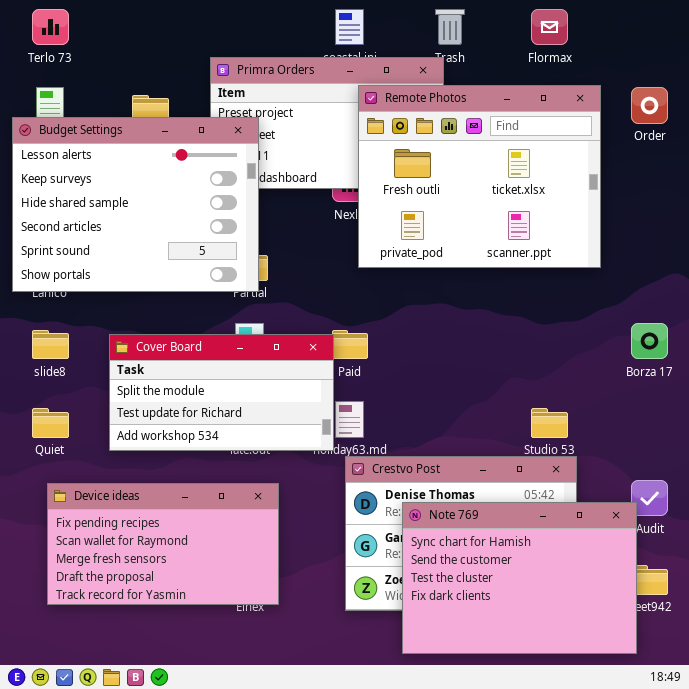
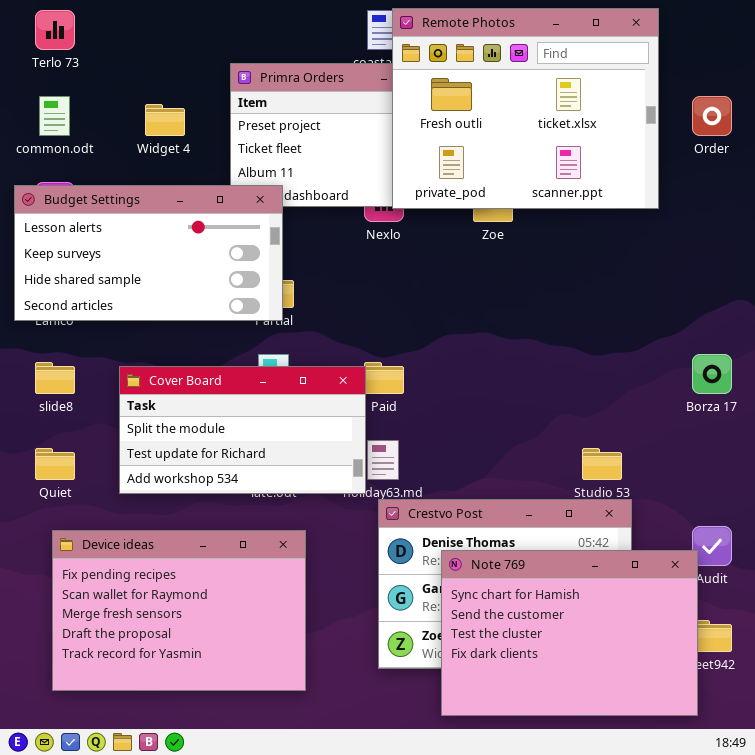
Remote Photos: [358,85,601,268] -> [392,8,659,209], moved
Budget Settings: [12,117,259,292] -> [14,185,283,321], resized
Device ideas: [47,483,279,605] -> [52,530,306,691], resized

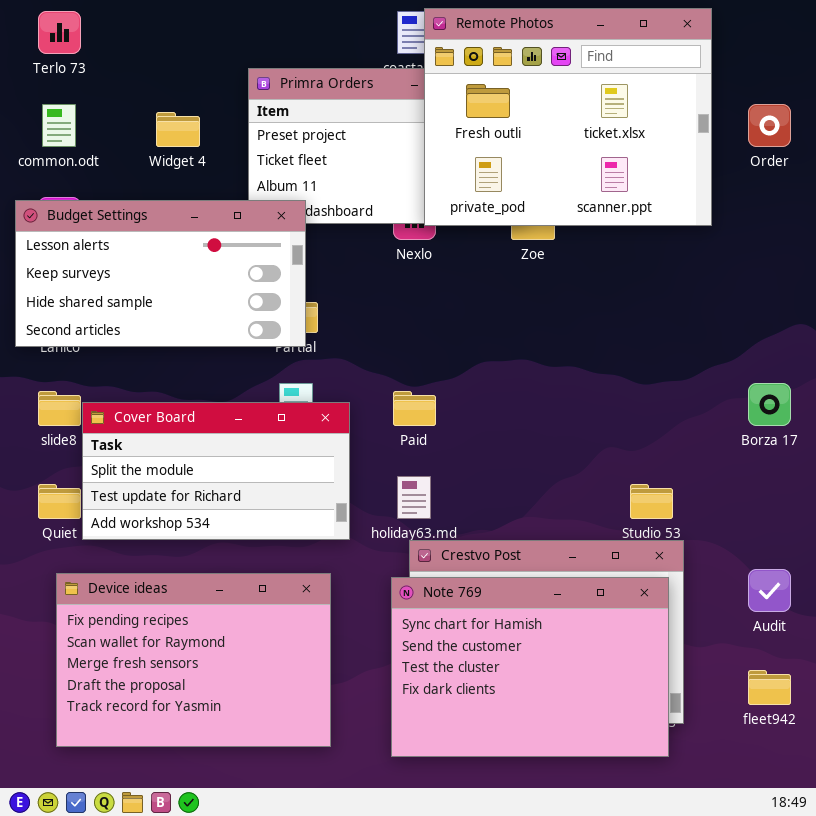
Cover Board: [119,366,366,494] -> [82,402,350,540], moved
Note 769: [441,550,698,716] -> [391,577,669,757], moved

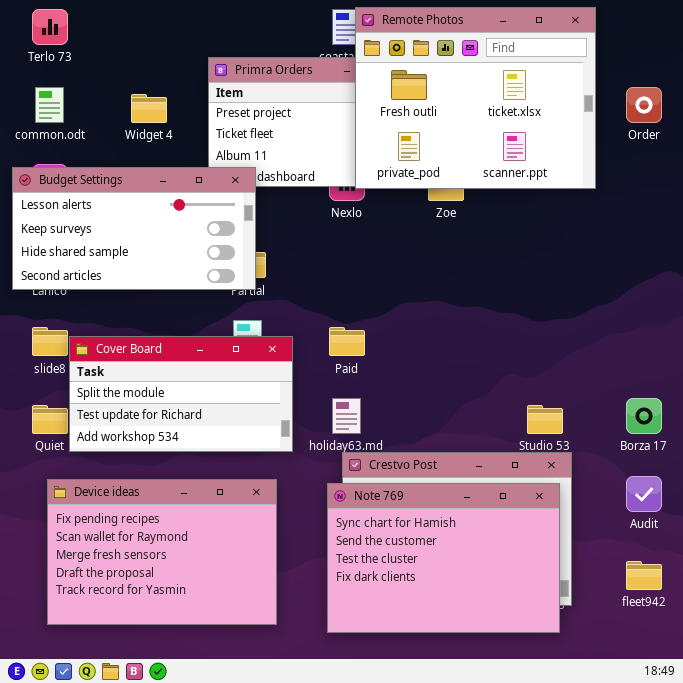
Borza 17: [748,383,791,426] -> [626,398,662,434], moved

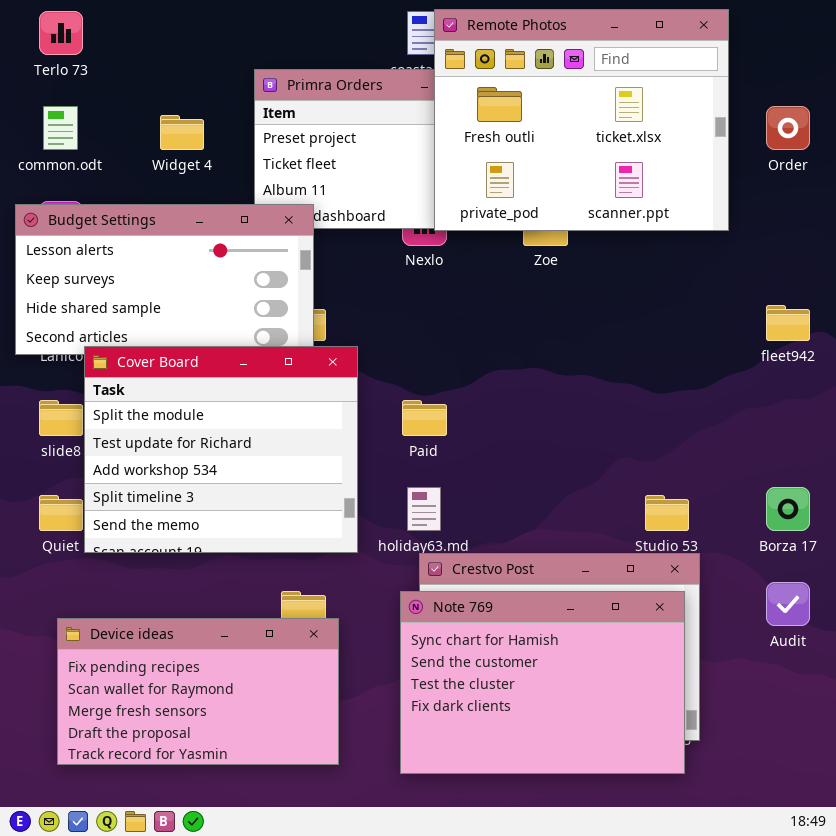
Cover Board: [69,336,293,452] -> [84,346,358,553], resized
Device ideas: [47,479,277,625] -> [57,618,339,765], resized
fleet942: [626,561,662,590] -> [766,305,810,341], moved

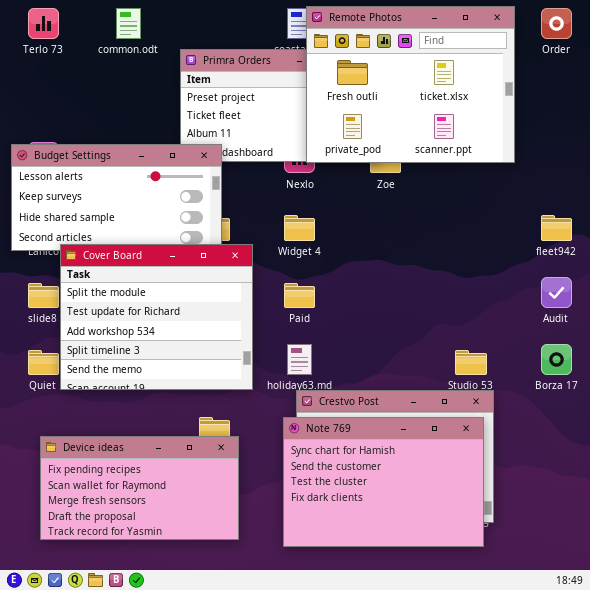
common.odt: [43,106,78,150] -> [116,8,141,39], moved
Order: [766,106,810,150] -> [541,8,572,39], moved
Widget 4: [160,115,204,150] -> [284,215,315,241], moved
Audit: [766,582,810,626] -> [541,277,572,308], moved

